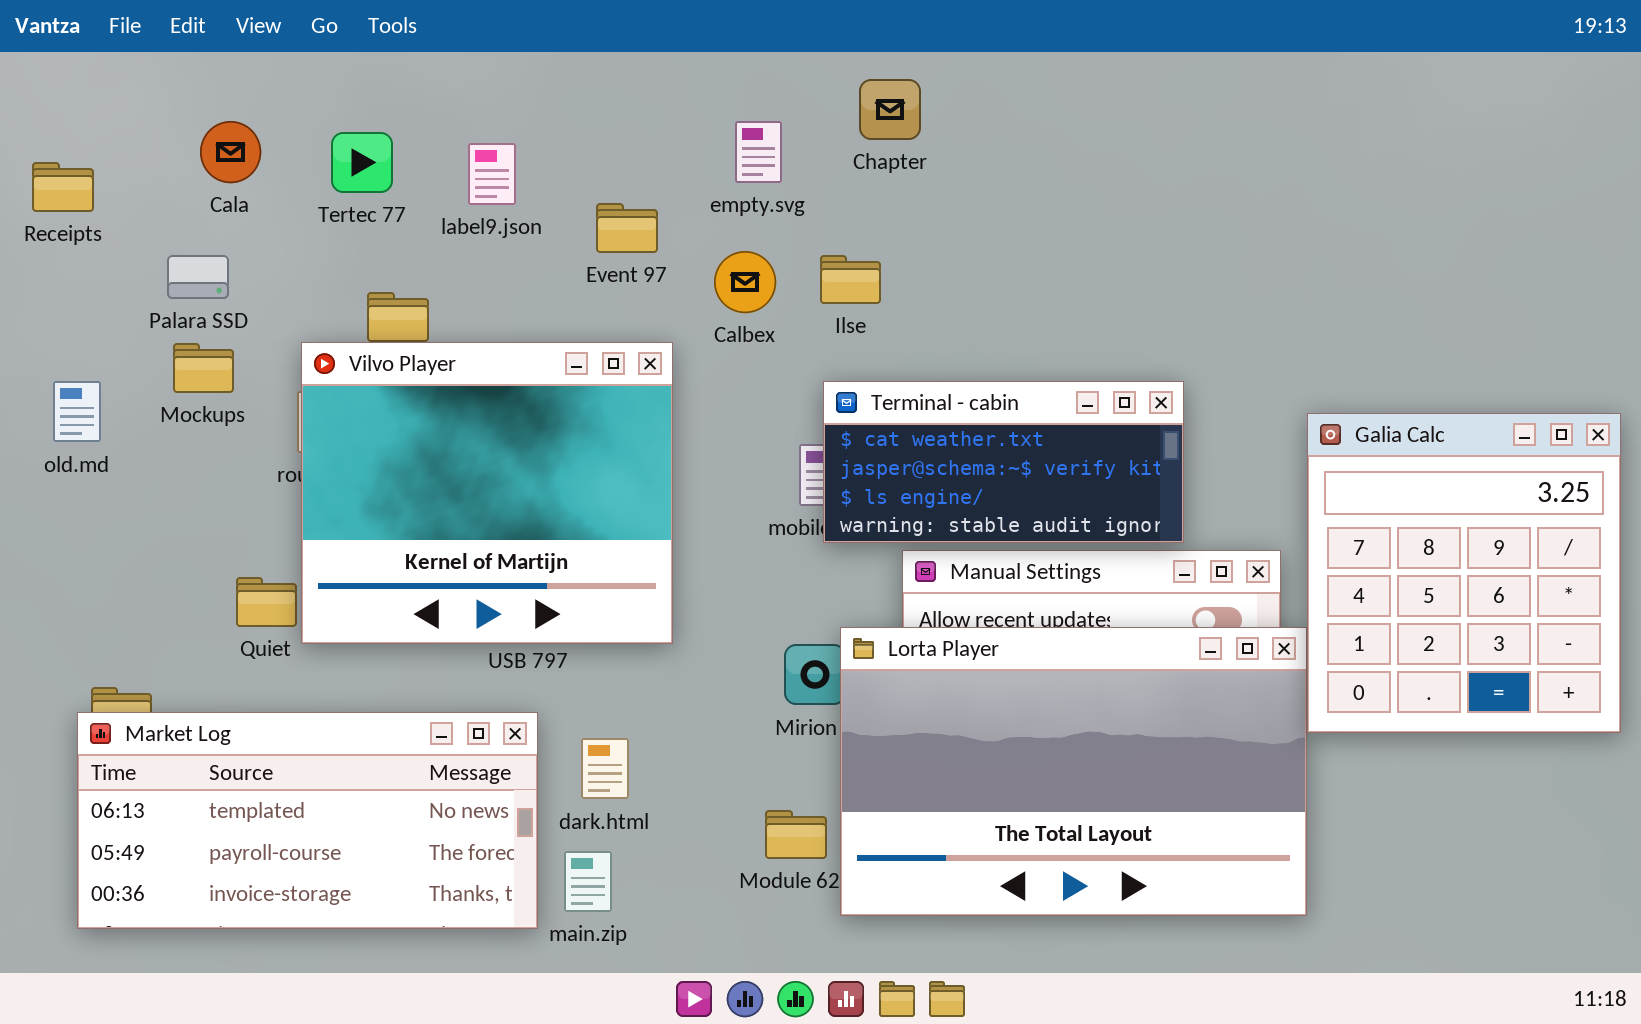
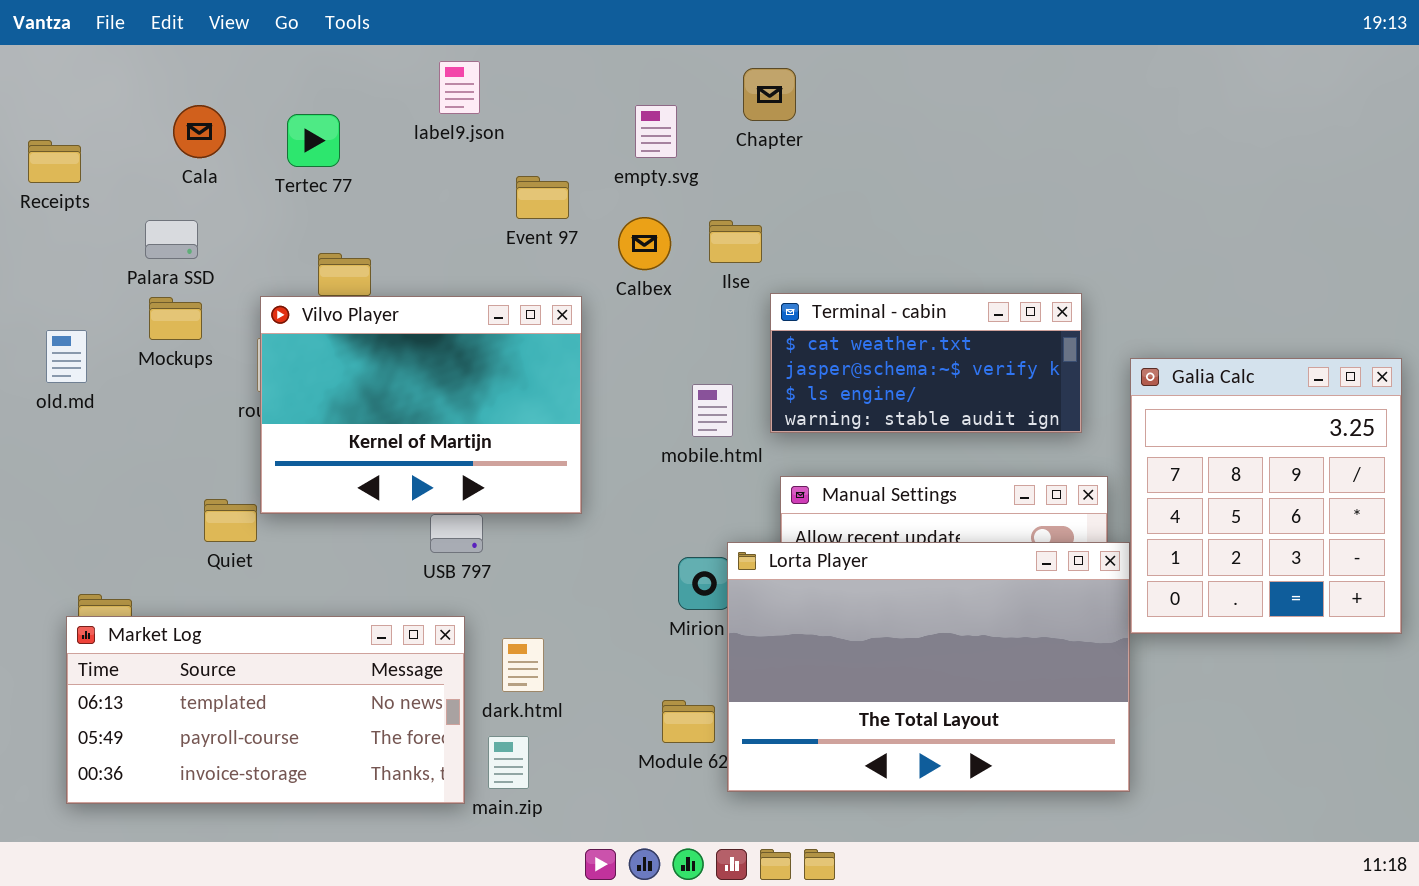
label9.json: [468,143,516,205] -> [439,61,480,114], moved
Vilvo Player: [301,342,673,644] -> [260,296,582,514], resized
Terminal - cabin: [823,381,1184,543] -> [770,293,1082,433], moved

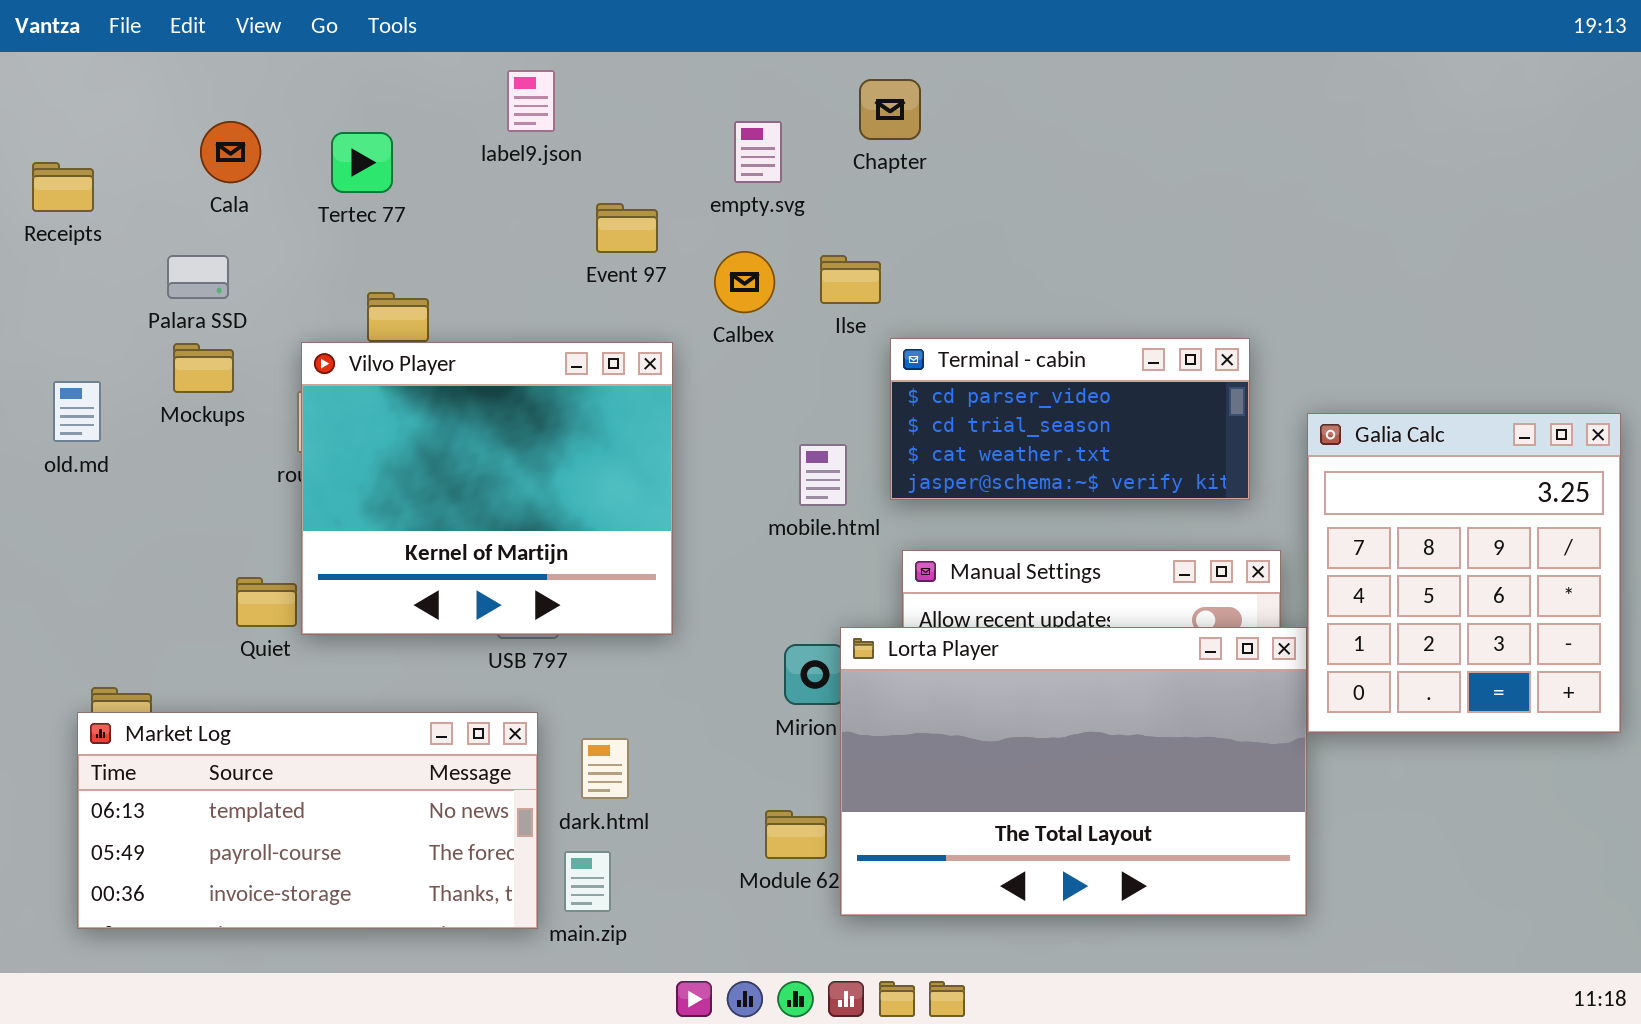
Terminal - cabin: [770,293,1082,433] -> [890,338,1250,500], scrolled up 2 rows
Vilvo Player: [260,296,582,514] -> [301,342,673,635], resized

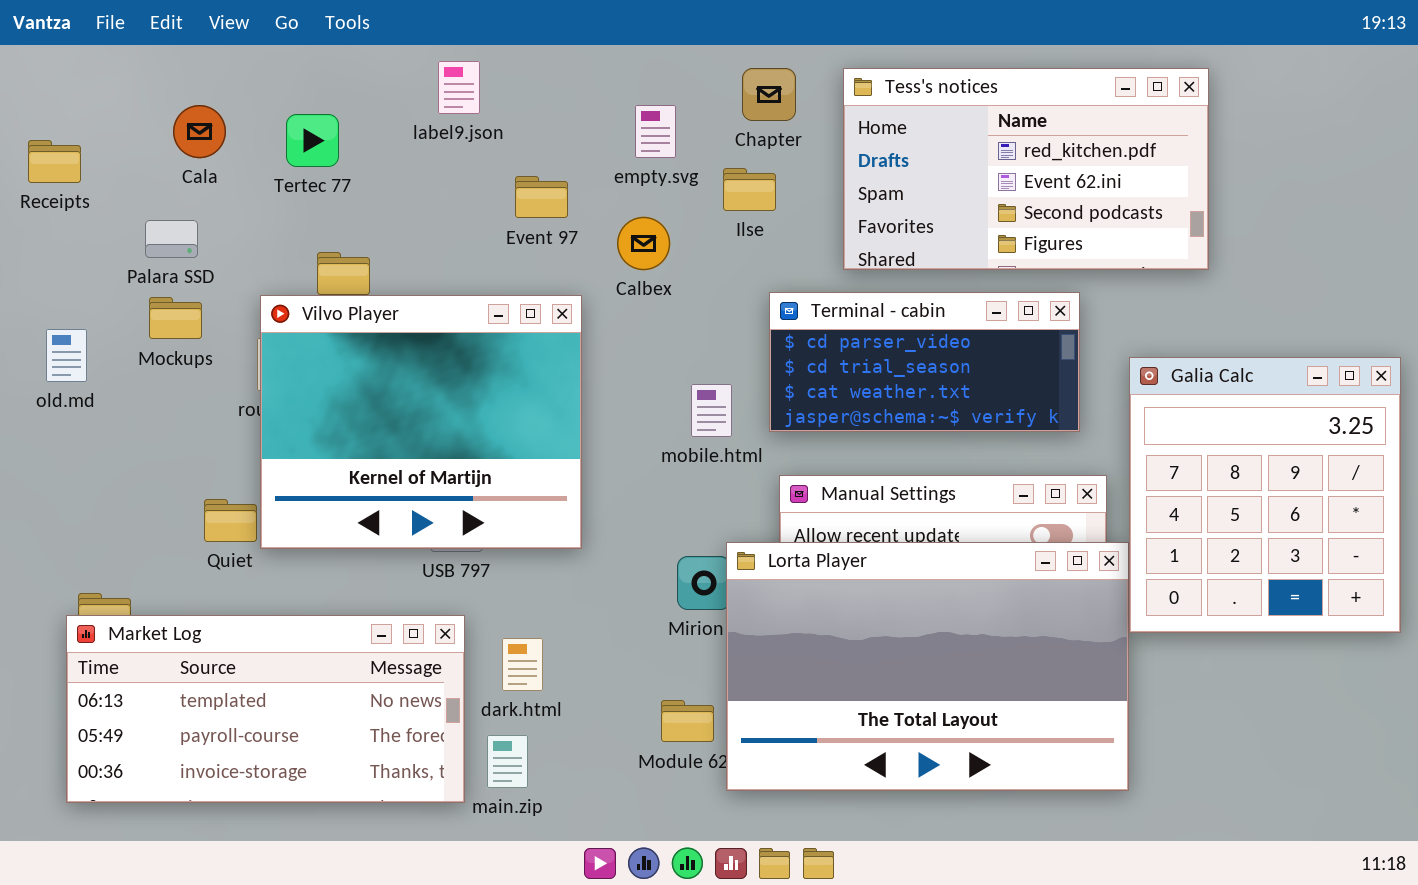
Tess's notices: none -> [843,68,1209,270], opened
Ilse: [820,255,881,304] -> [723,168,776,211], moved

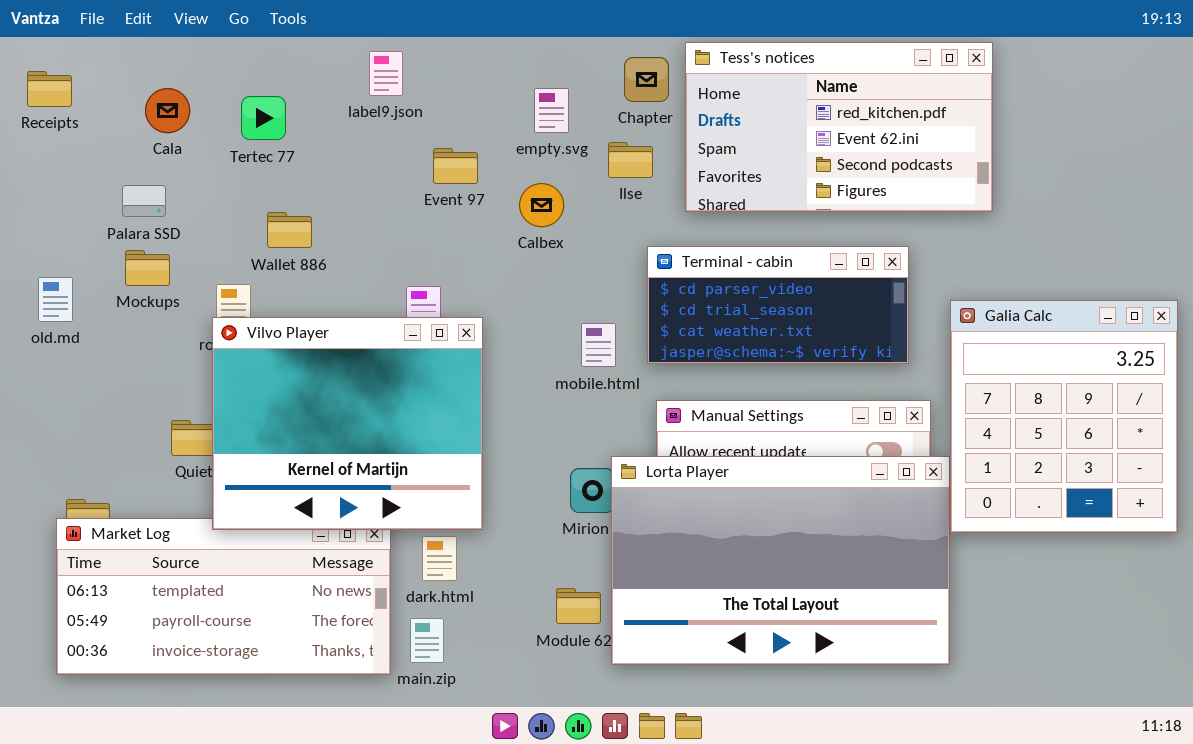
Tess's notices: [843,68,1209,270] -> [685,42,993,212], moved
Receipts: [28,140,81,183] -> [27,71,72,107], moved
Vilvo Player: [260,295,582,549] -> [212,317,483,530], moved

